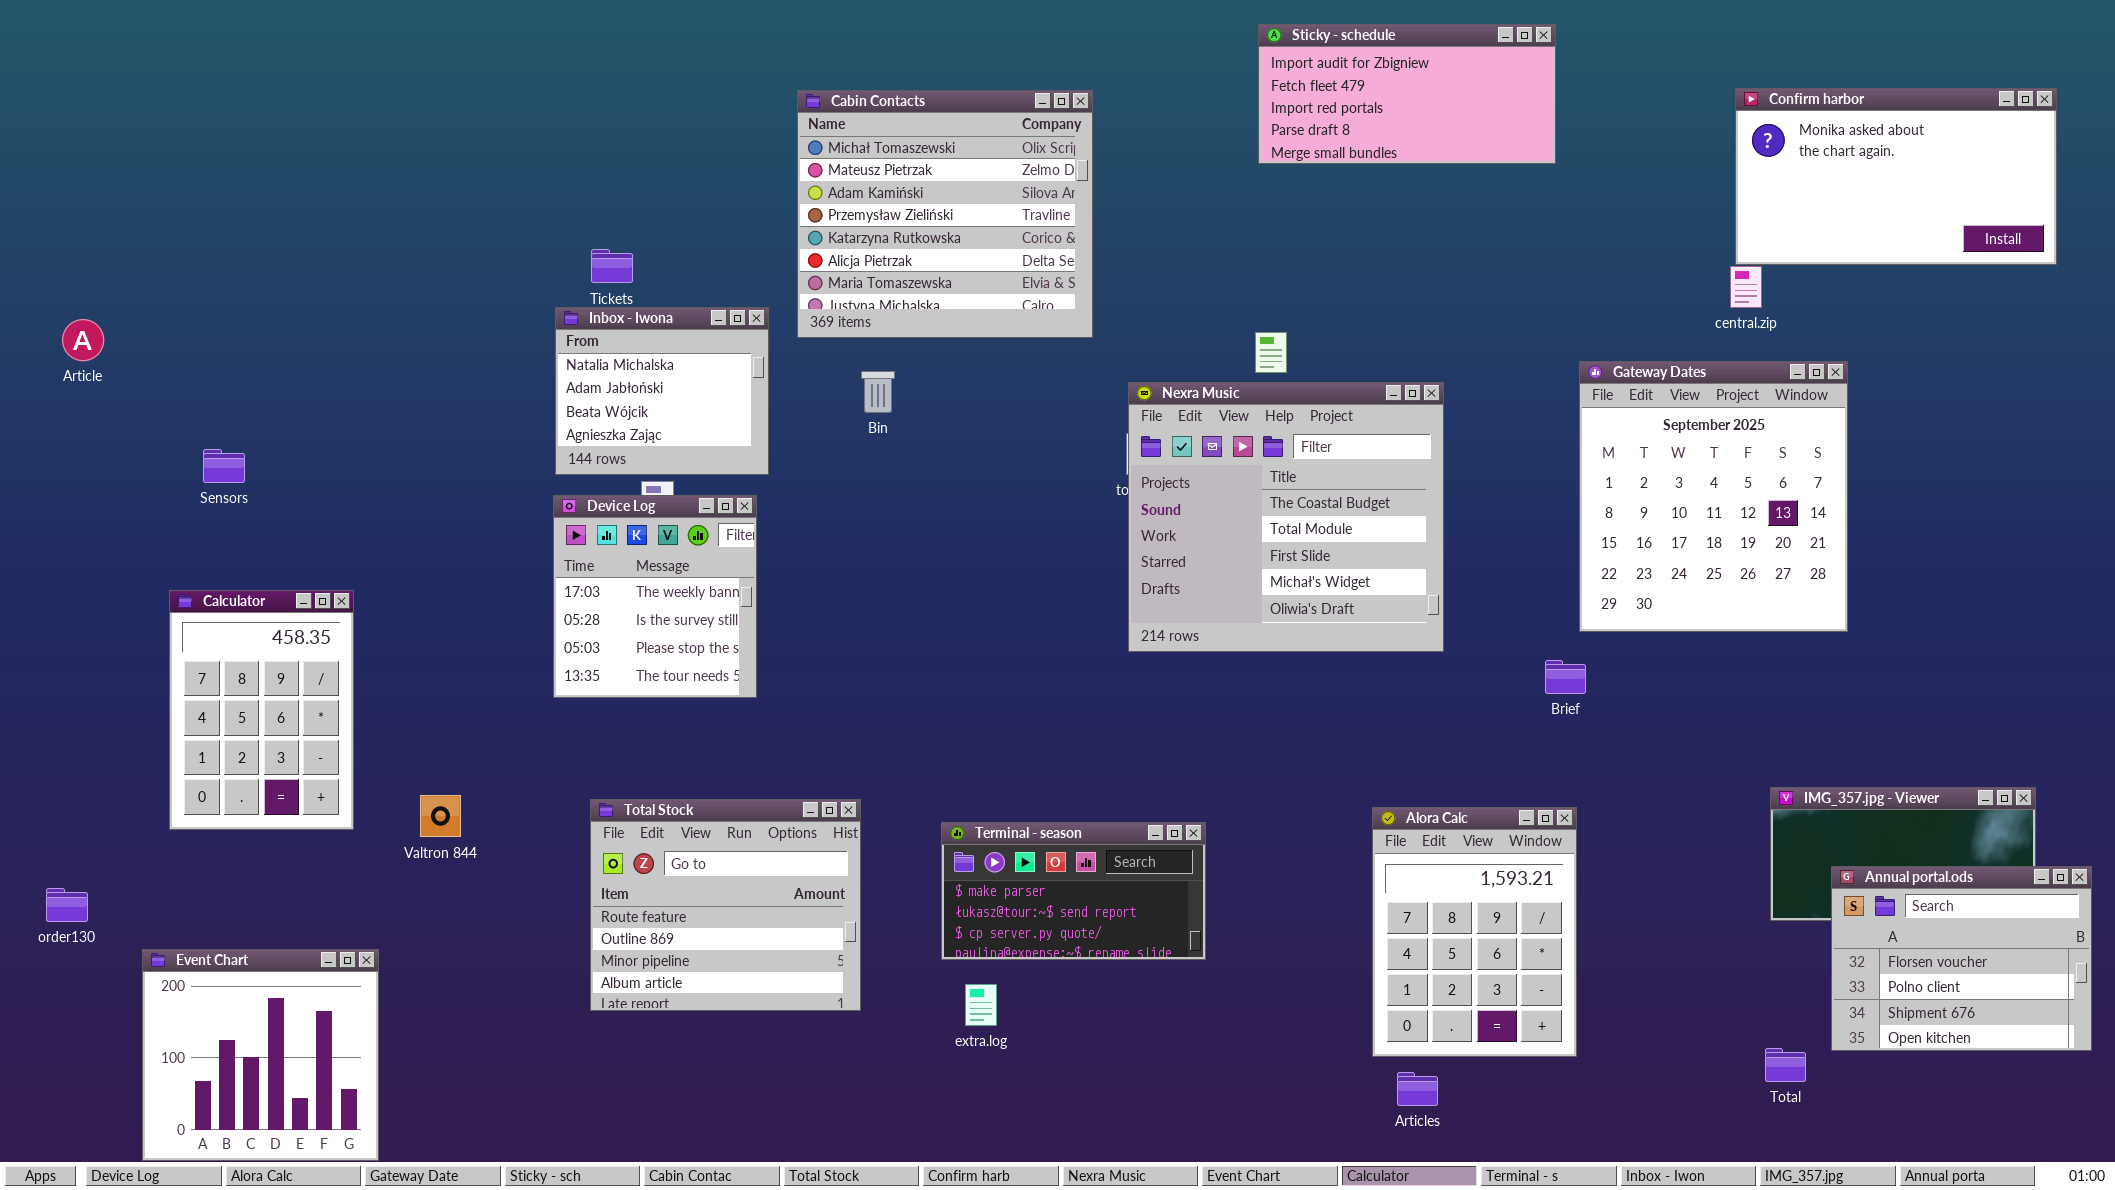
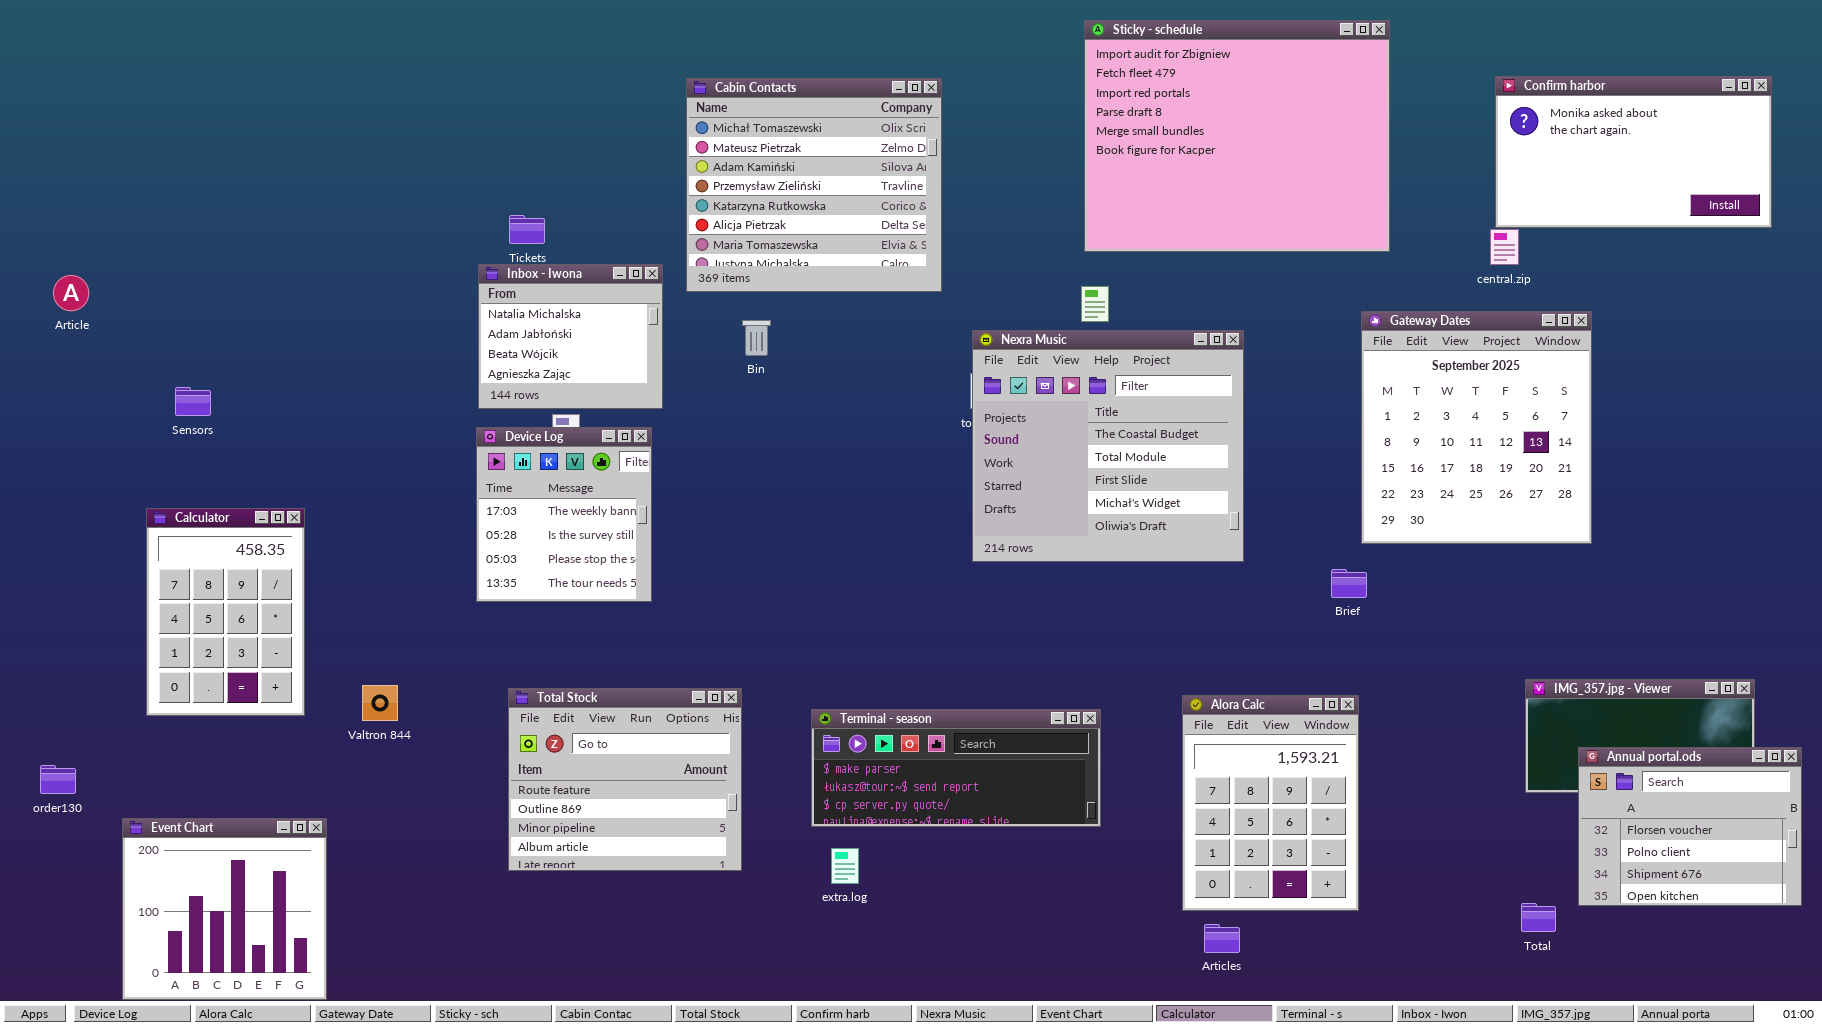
Sticky - schedule: [1258,24,1556,164] -> [1084,20,1390,252], resized
Terminal - season: [941,822,1206,960] -> [811,709,1101,827], resized

